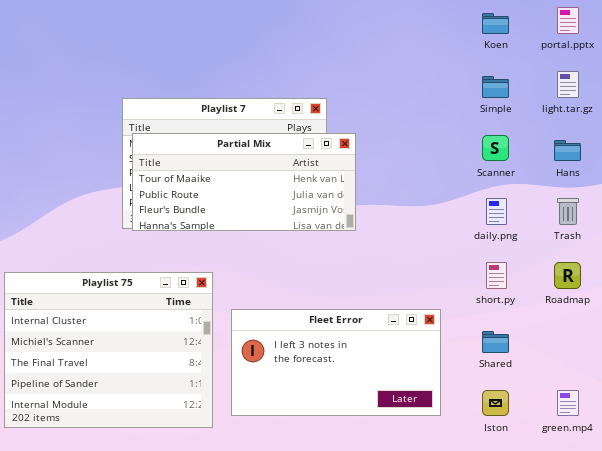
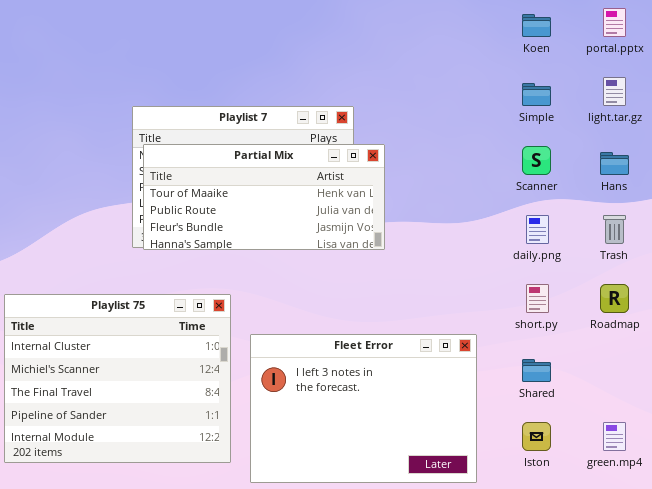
Fleet Error: [231,309,441,416] -> [250,334,477,483], resized

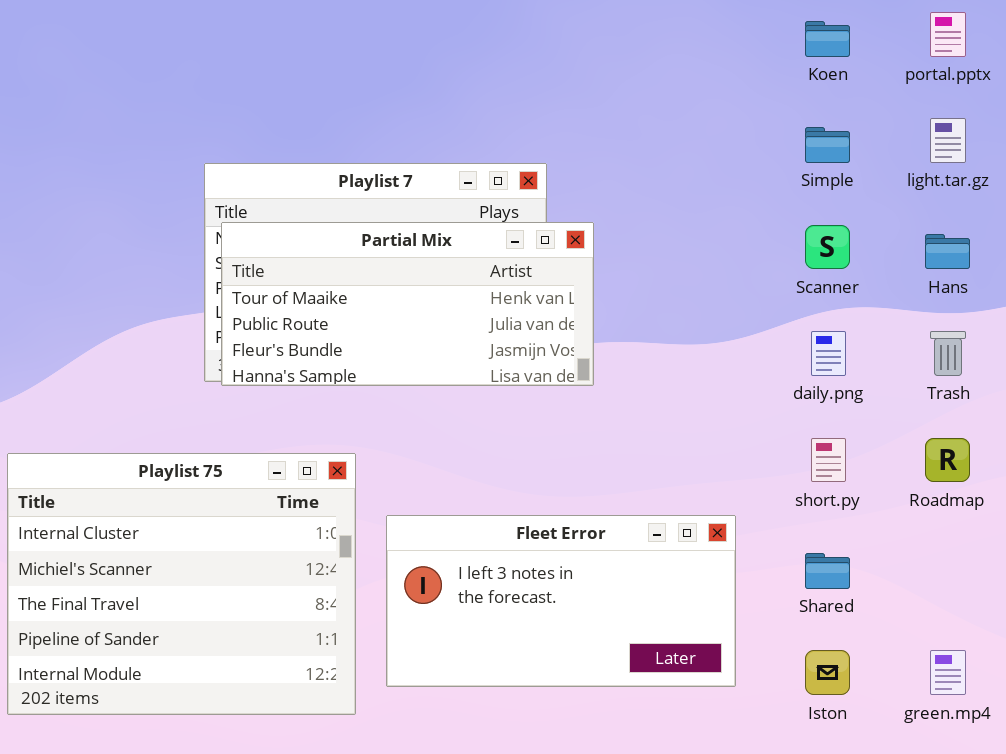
Fleet Error: [250,334,477,483] -> [386,515,736,687], resized

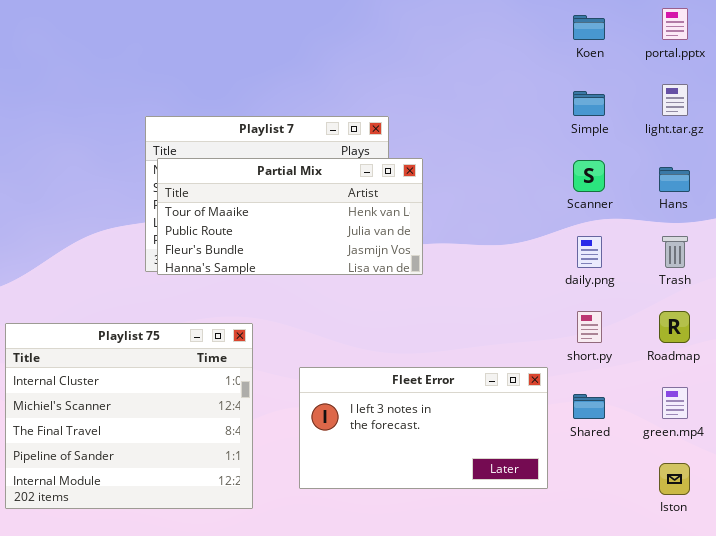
Fleet Error: [386,515,736,687] -> [299,367,548,489], moved
Iston: [805,650,850,695] -> [659,463,690,495], moved
green.mp4: [930,650,966,695] -> [662,387,688,419], moved

